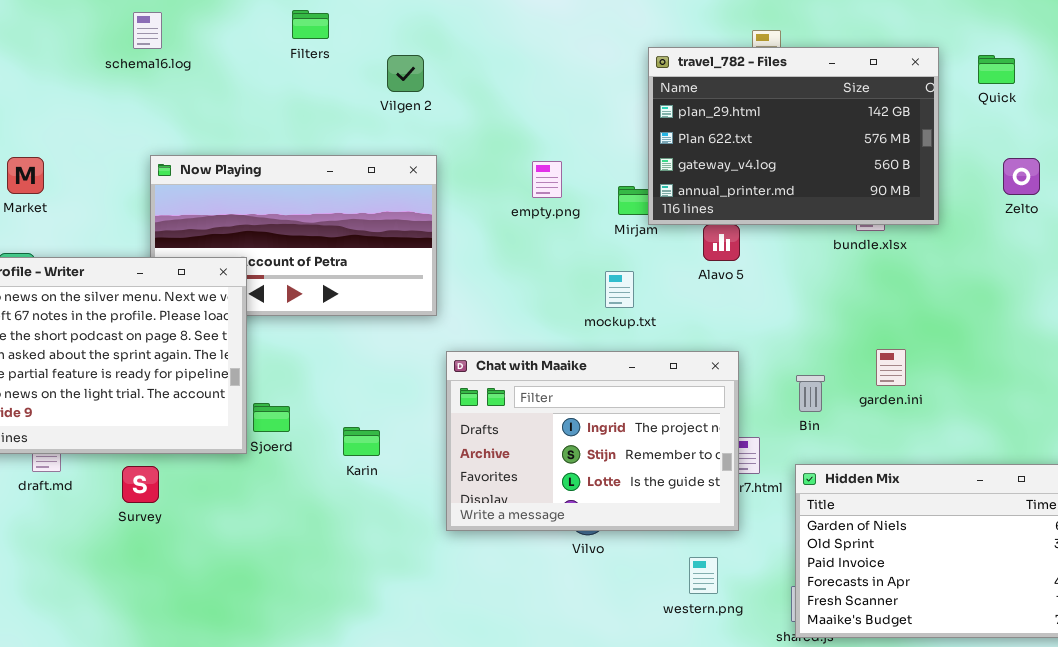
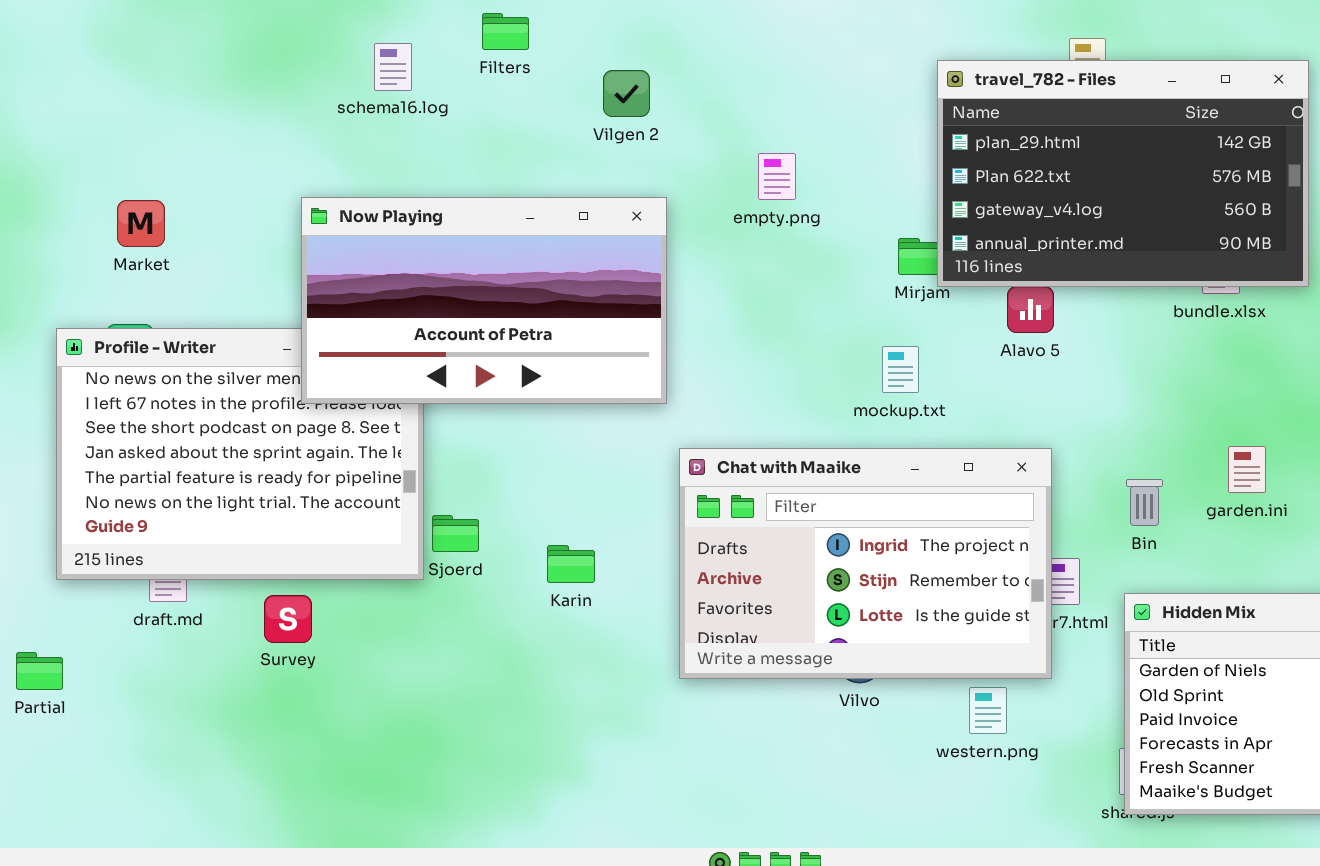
schema16.log: [133,12,162,49] -> [374,43,412,91], moved
Now Playing: [150,155,437,316] -> [301,197,667,404], raised
empty.png: [532,161,562,198] -> [758,153,796,200], moved
western.png: [689,557,718,594] -> [969,687,1007,734], moved

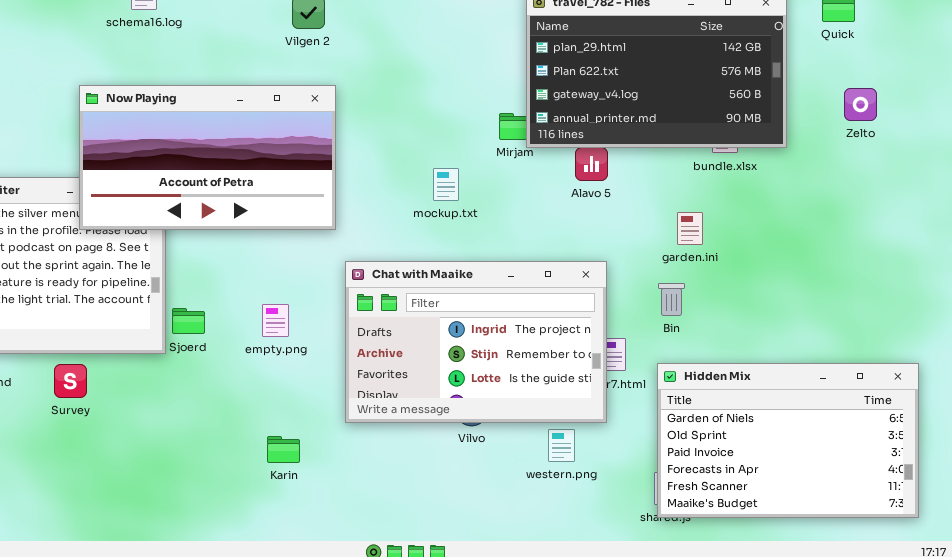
empty.png: [758,153,796,200] -> [262,304,289,337], moved
mockup.txt: [882,346,919,393] -> [433,168,459,201], moved
garden.ini: [1228,446,1266,493] -> [677,212,703,245], moved
Karin: [547,545,595,583] -> [267,436,300,463], moved

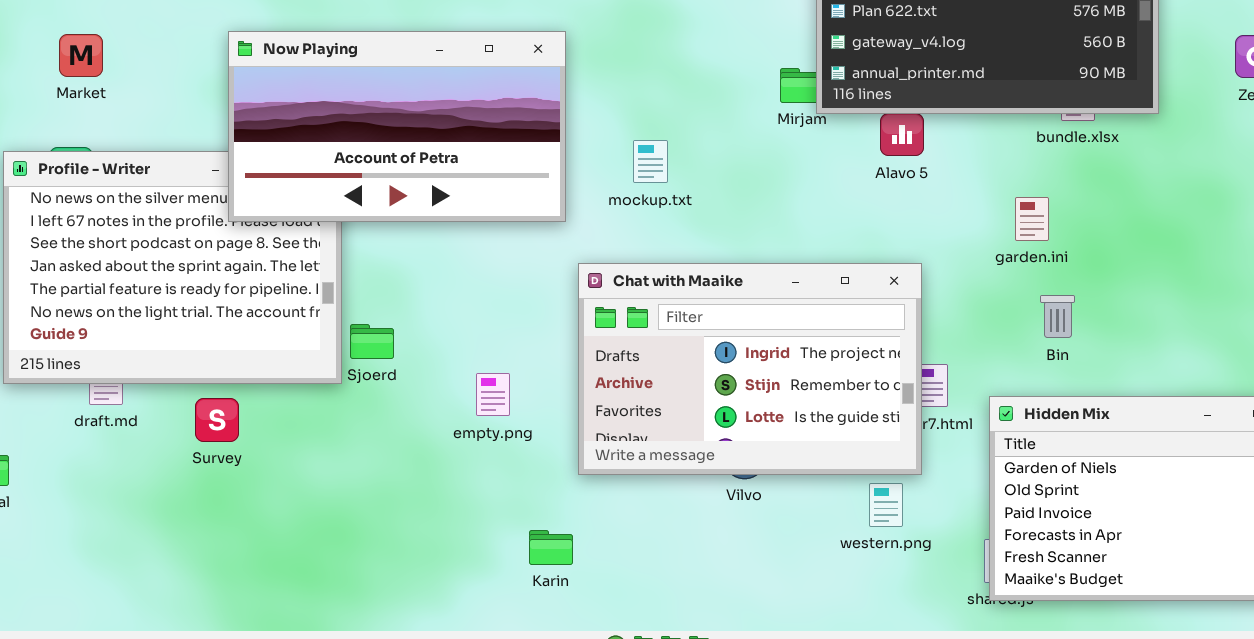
mockup.txt: [433,168,459,201] -> [633,140,668,183], moved
Bin: [658,283,685,316] -> [1040,295,1075,338], moved
empty.png: [262,304,289,337] -> [476,373,510,416], moved
western.png: [548,429,575,462] -> [869,483,903,527], moved
Karin: [267,436,300,463] -> [529,530,573,565], moved

